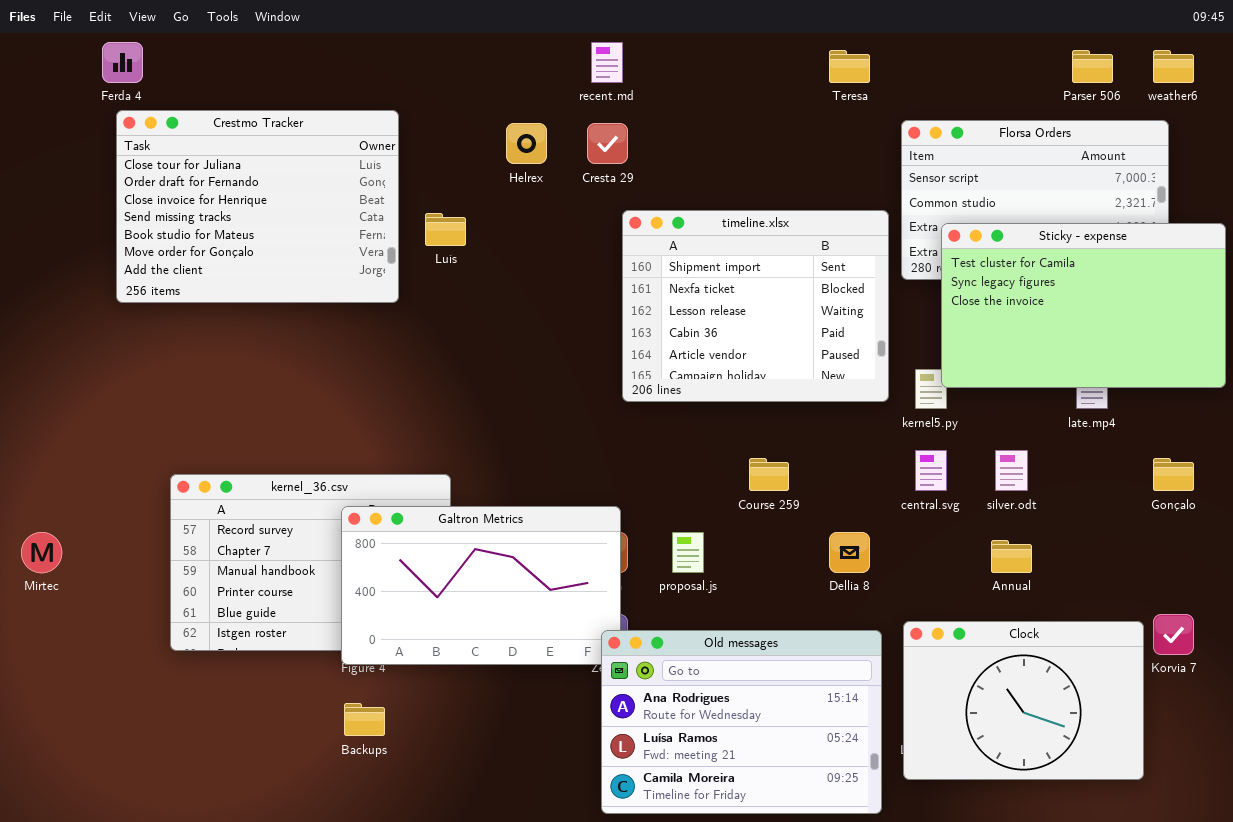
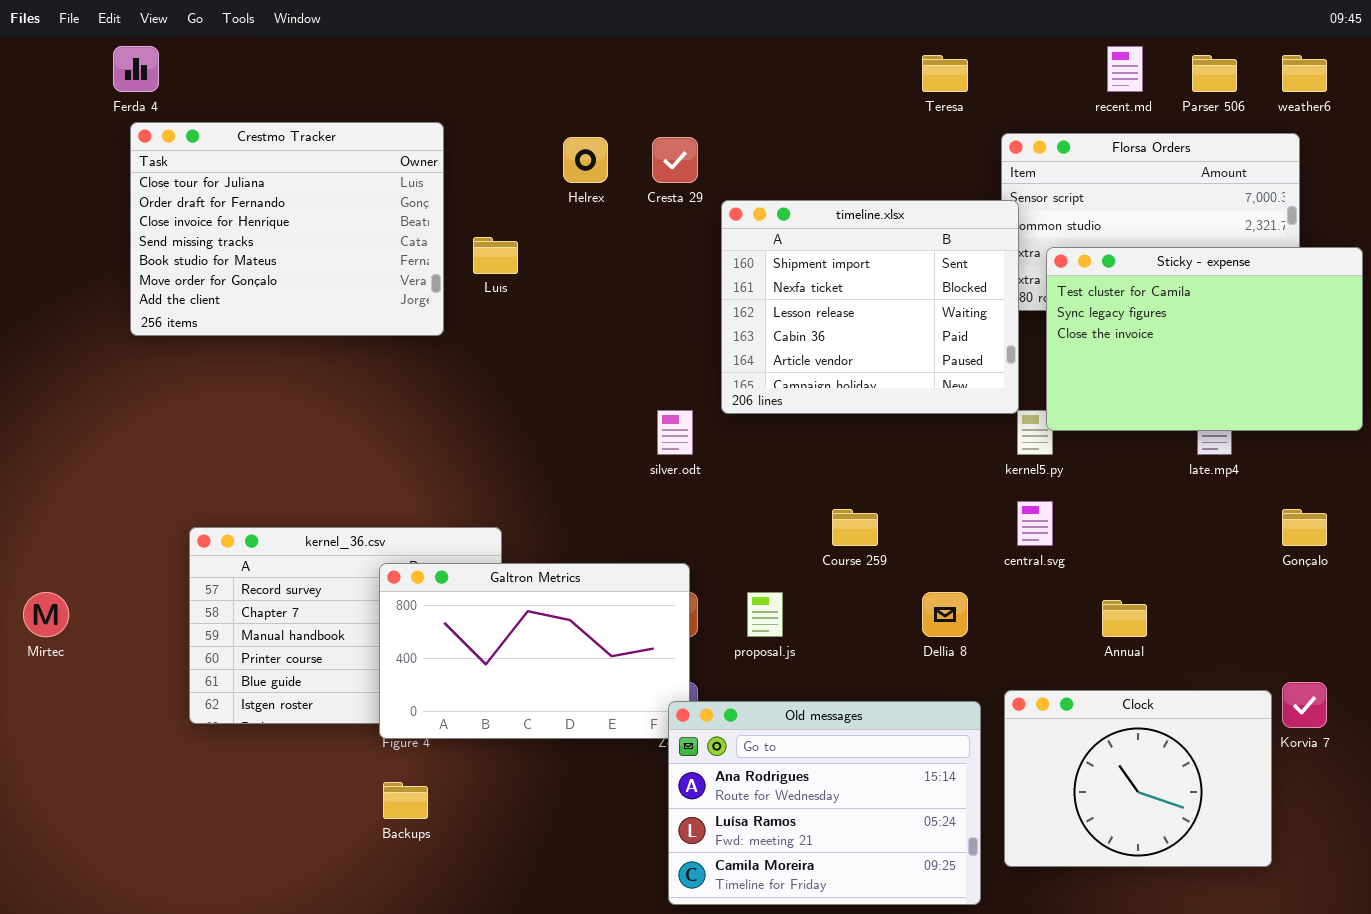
recent.md: [591,42,623,83] -> [1107,46,1143,92], moved
timeline.xlsx: [622,210,889,402] -> [721,200,1019,414], moved
silver.odt: [995,450,1028,491] -> [657,410,693,455], moved

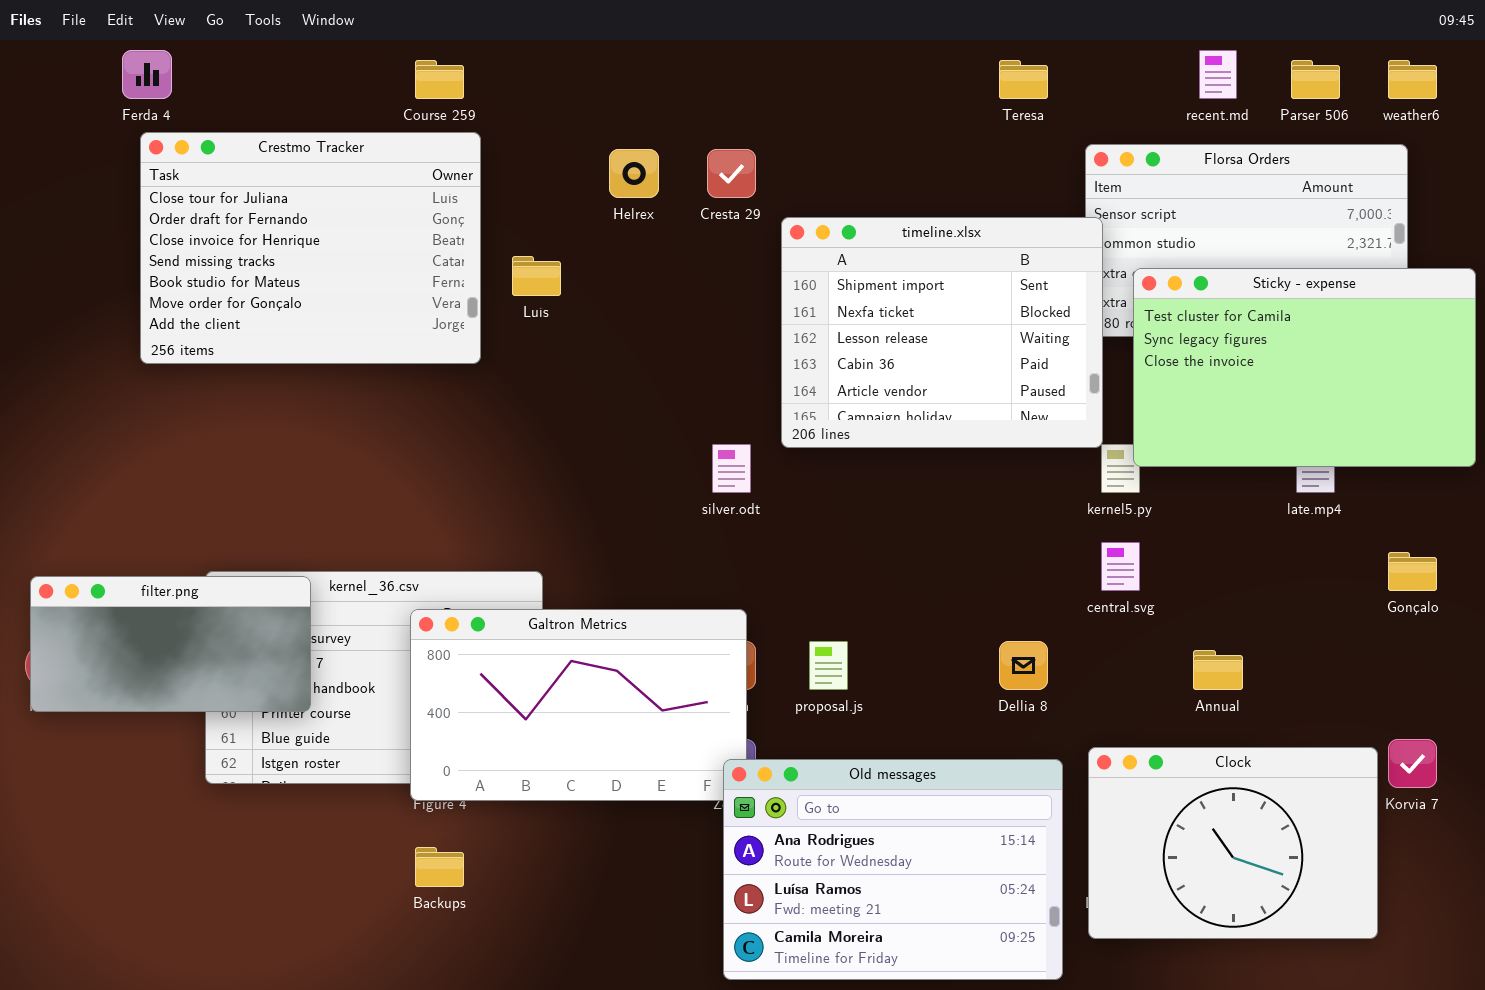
Course 259: [832,509,878,546] -> [415,60,464,99], moved
filter.png: none -> [30,576,311,712], opened

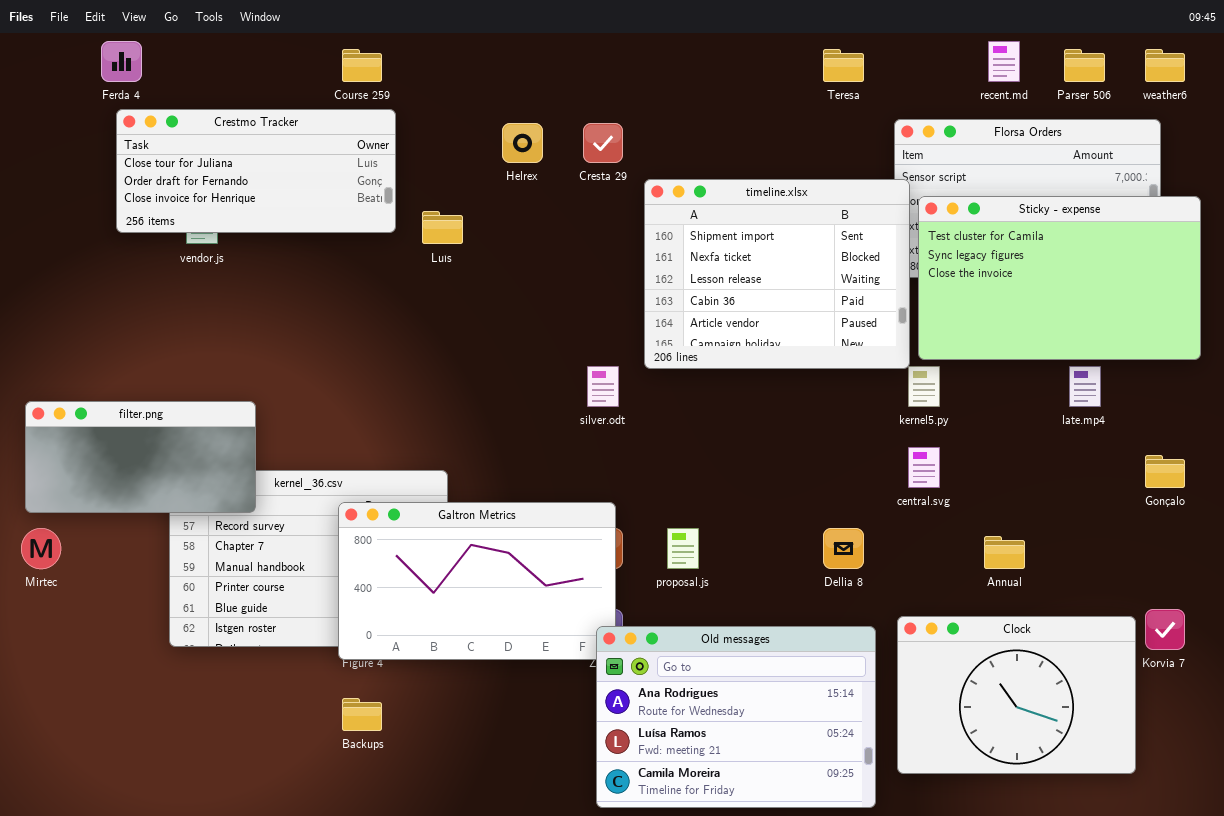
Crestmo Tracker: [140,132,481,364] -> [116,109,396,233], resized
Sticky - expense: [1133,268,1476,467] -> [918,196,1201,360], moved
filter.png: [30,576,311,712] -> [25,401,256,513], moved

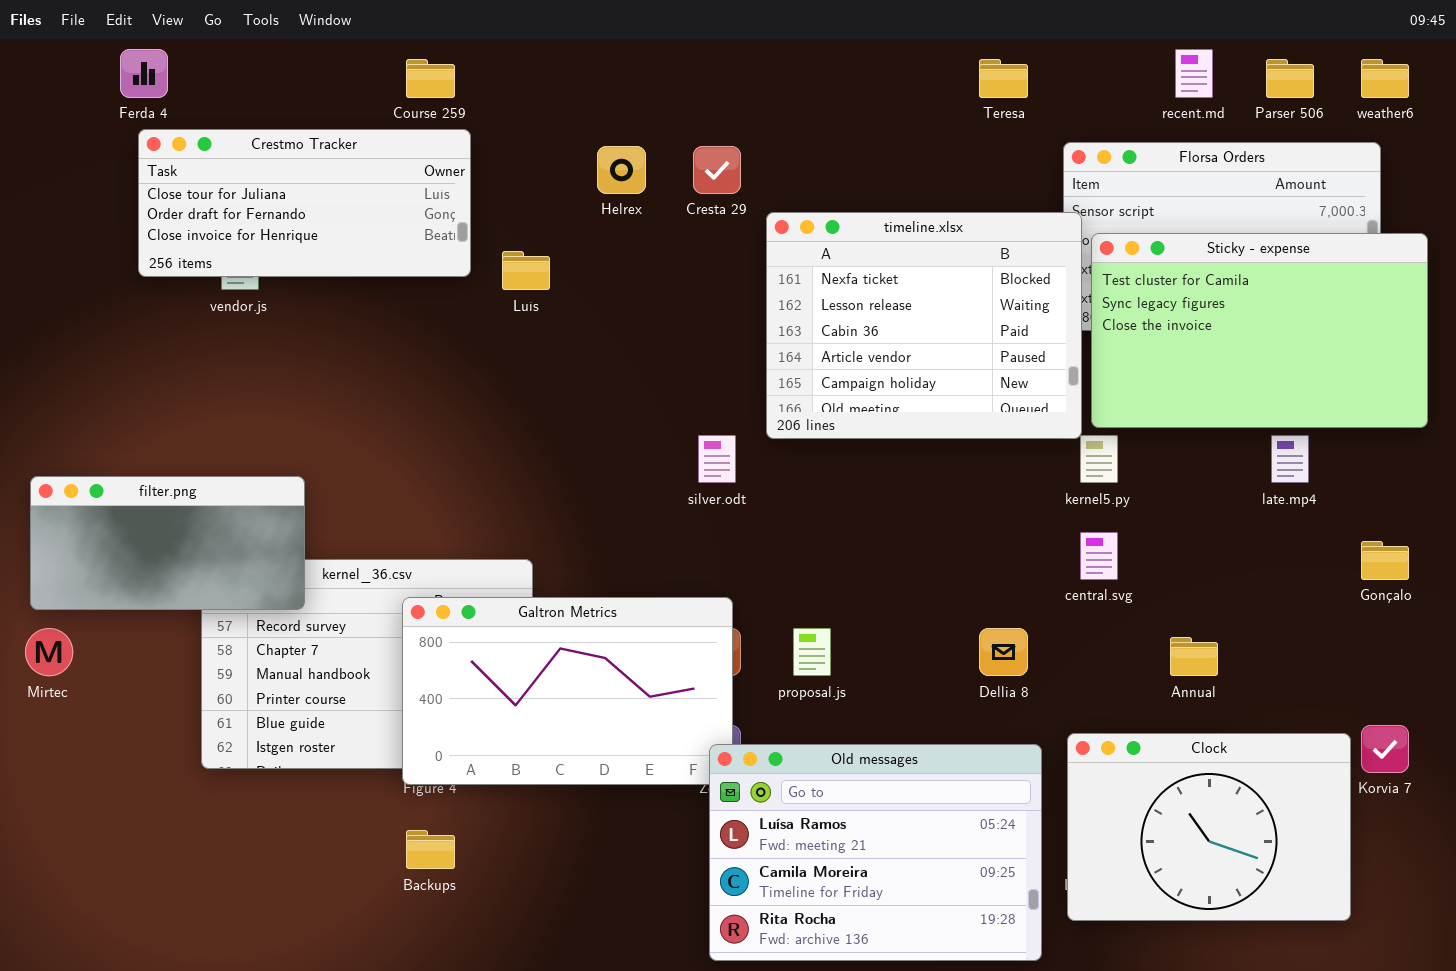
timeline.xlsx: [644,179,910,369] -> [766,212,1082,439], scrolled down 1 row
Old messages: [596,626,876,808] -> [709,744,1042,961], scrolled down 1 row

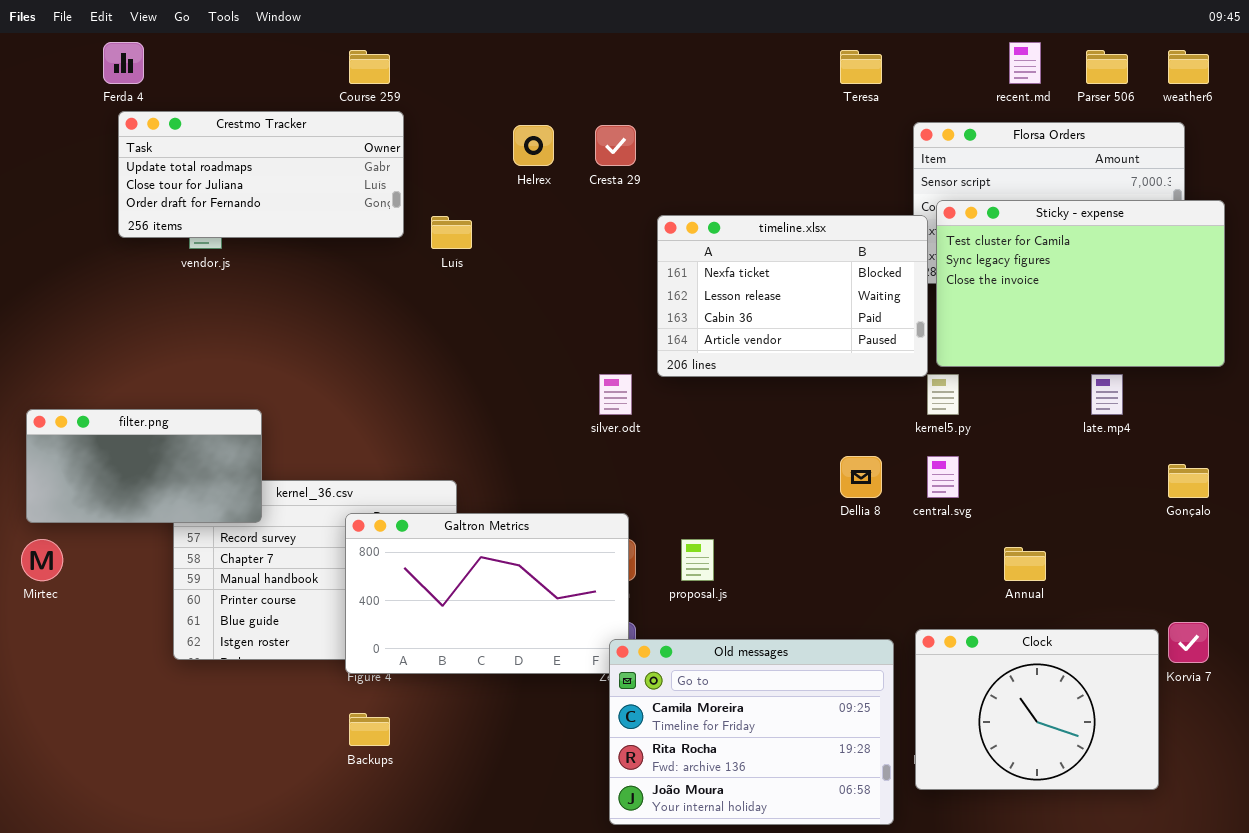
Crestmo Tracker: [138,129,471,277] -> [118,111,404,238], scrolled up 1 row
timeline.xlsx: [766,212,1082,439] -> [657,215,928,377], resized
Dellia 8: [979,628,1028,676] -> [840,456,882,498], moved
Old messages: [709,744,1042,961] -> [609,639,894,825], scrolled down 1 row

